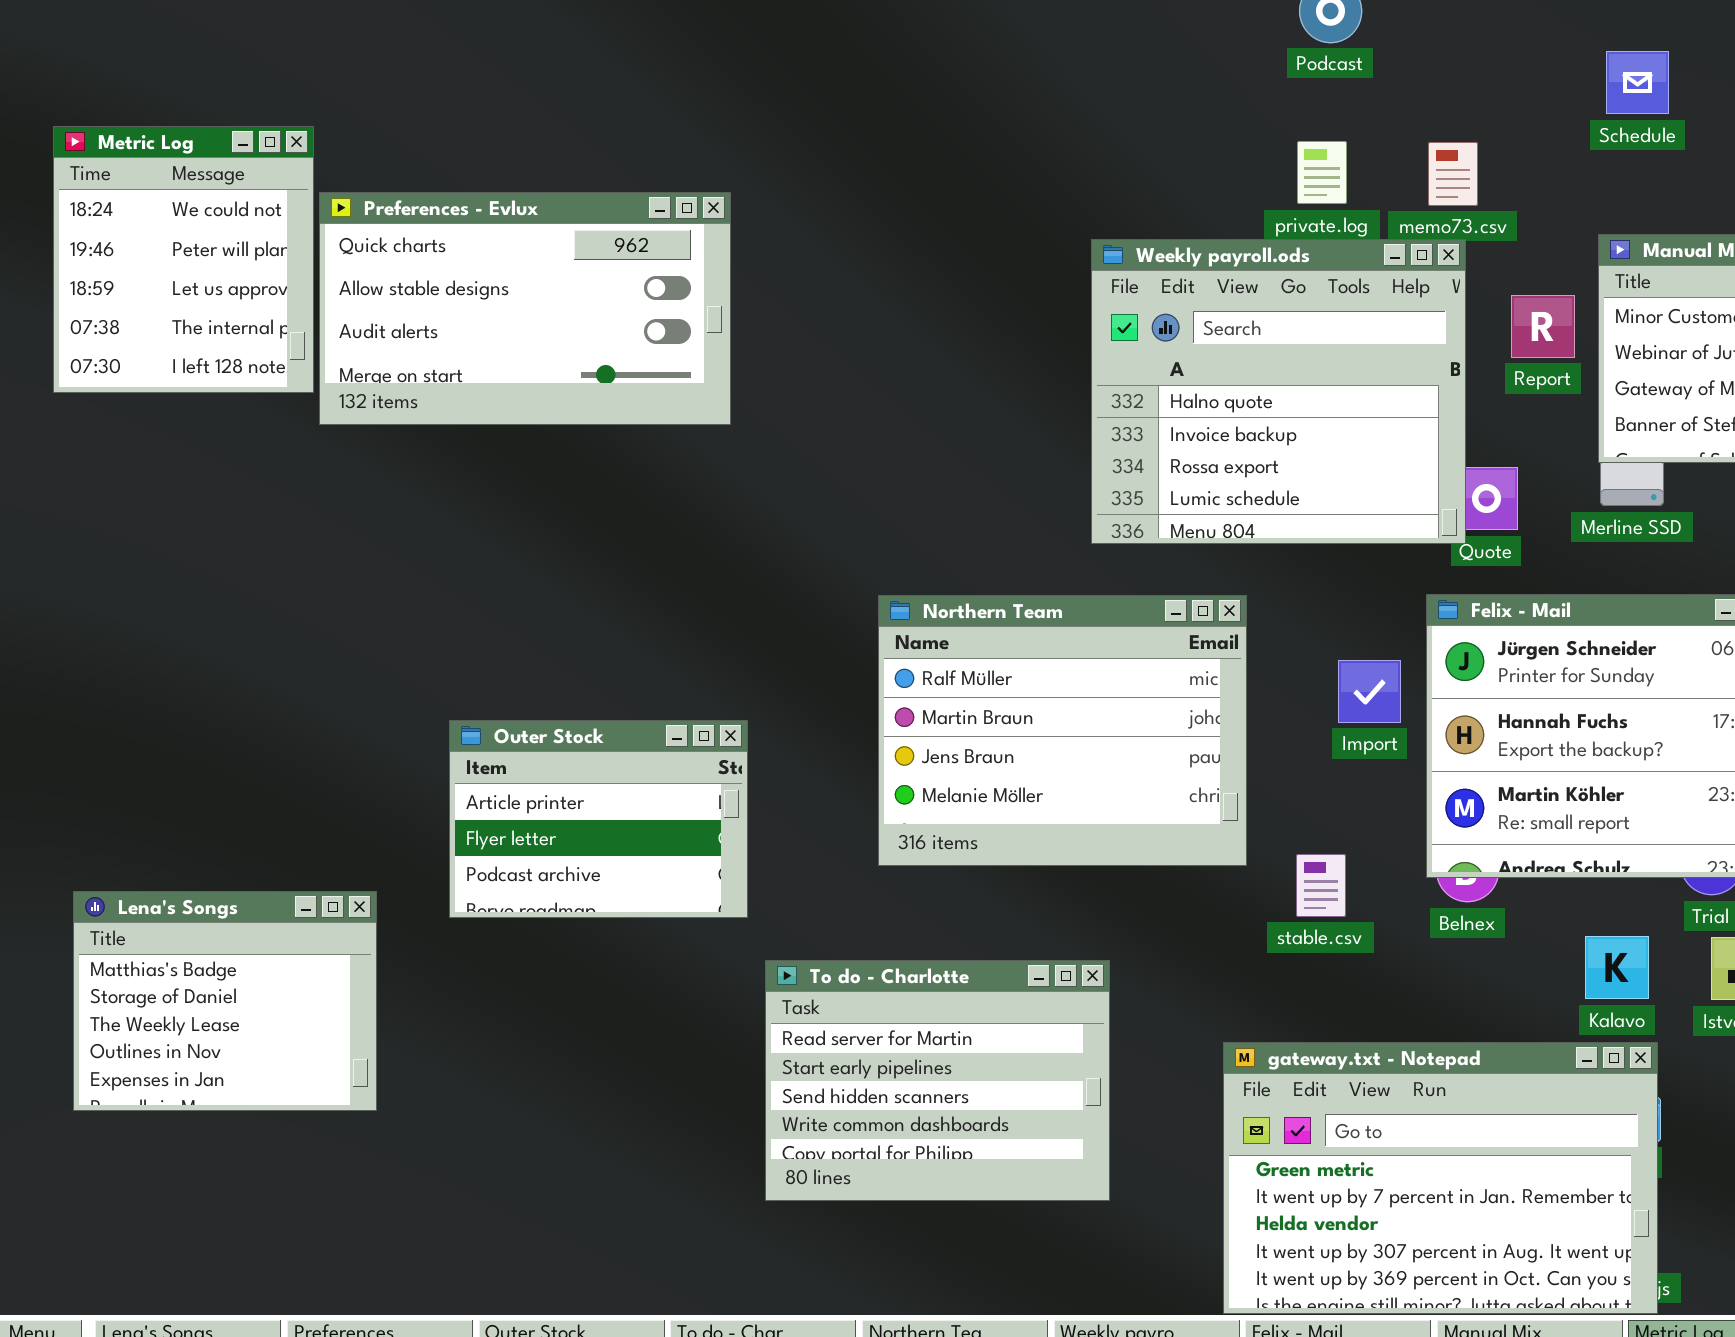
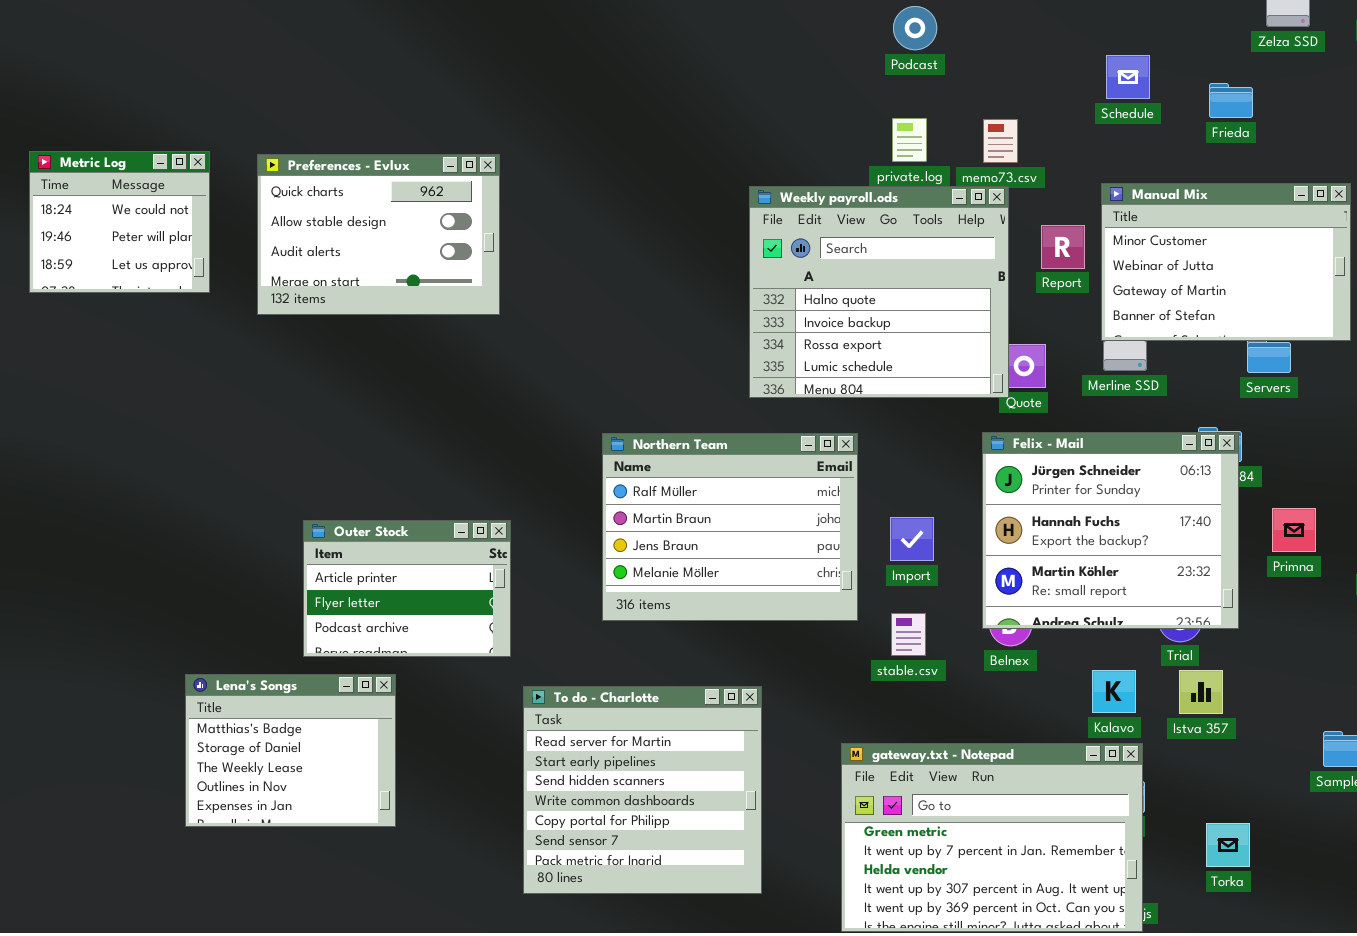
Metric Log: [53,126,314,393] -> [29,151,210,293], resized
Preferences - Evlux: [319,192,731,425] -> [257,154,500,315], resized
Import: [1338,660,1401,723] -> [890,517,934,561], moved
Lena's Songs: [73,891,377,1111] -> [185,674,396,827], moved
To do - Charlotte: [765,960,1110,1201] -> [523,686,762,894], resized

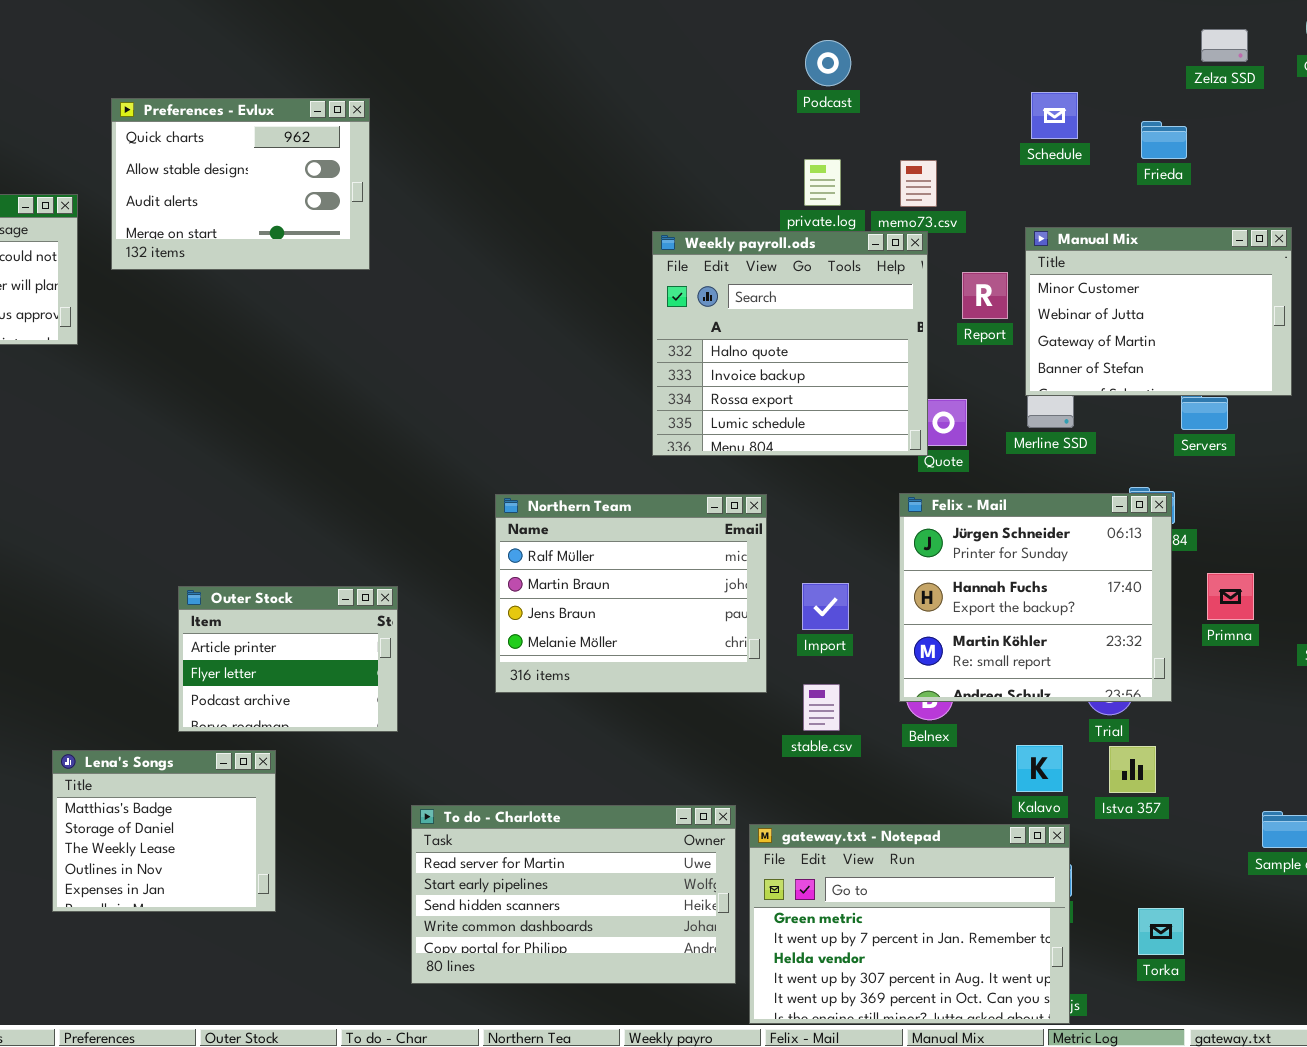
Preferences - Evlux: [257,154,500,315] -> [111,98,370,270], moved
To do - Charlotte: [523,686,762,894] -> [411,805,736,984], resized

